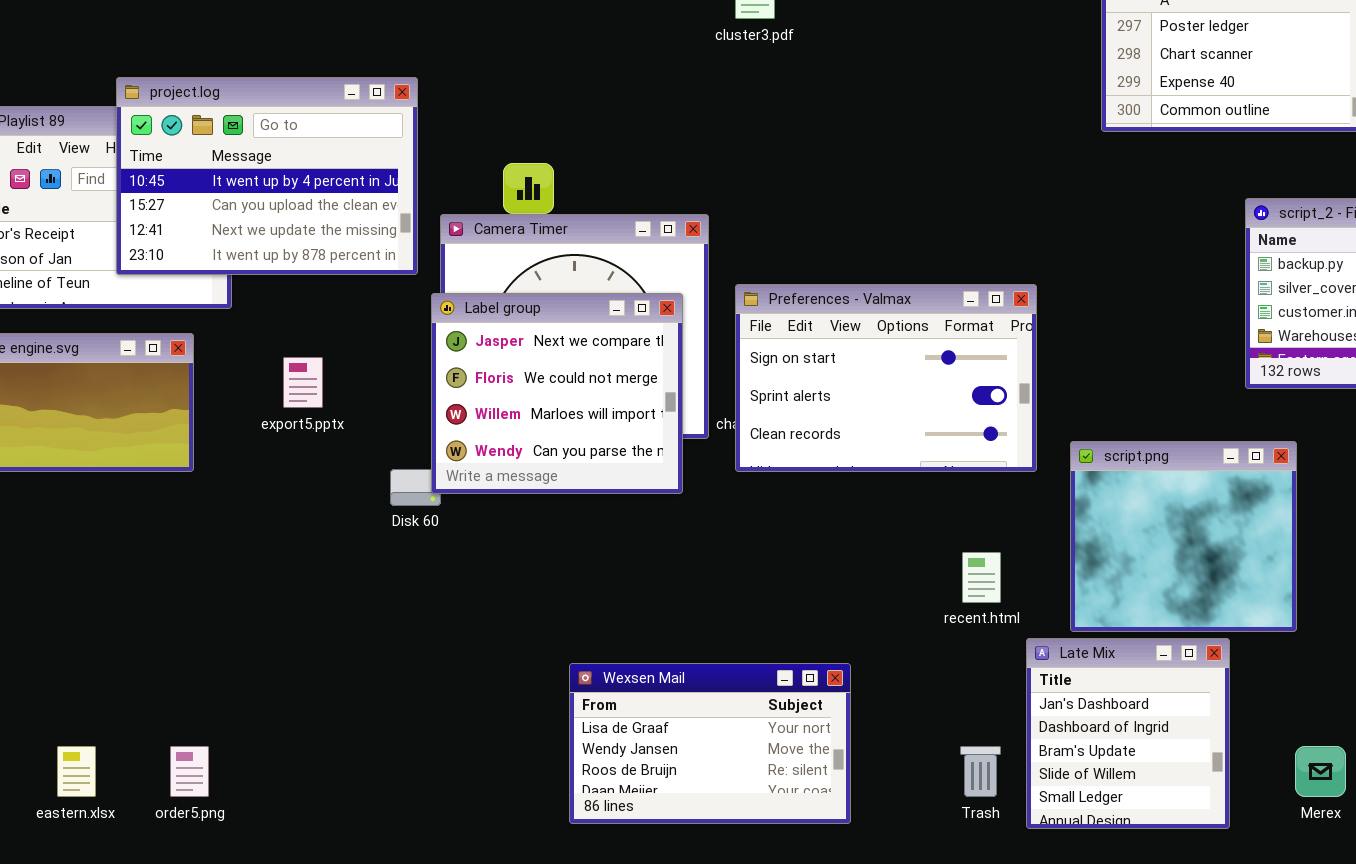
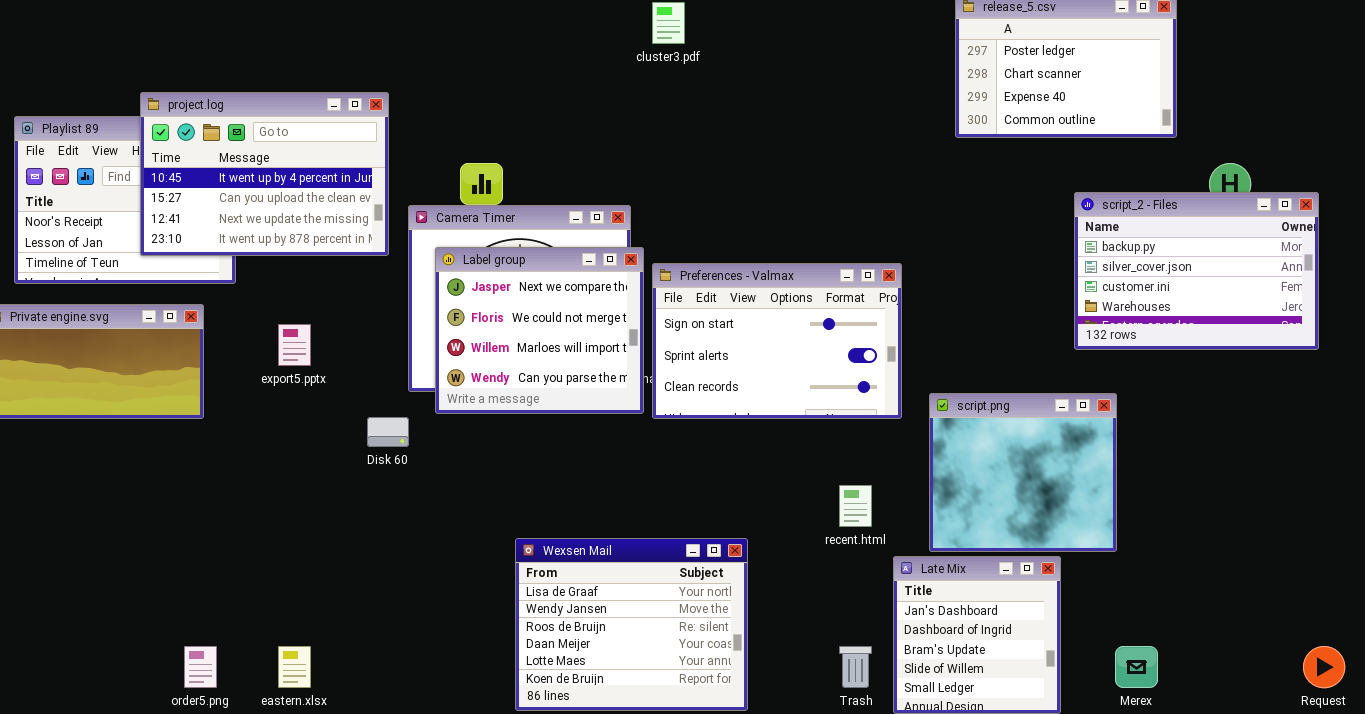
Label group: [431,293,683,494] -> [435,247,644,414], moved
Wexsen Mail: [569,663,851,824] -> [515,538,748,711], resized
eastern.xlsx: [57,746,96,797] -> [278,646,311,688], moved

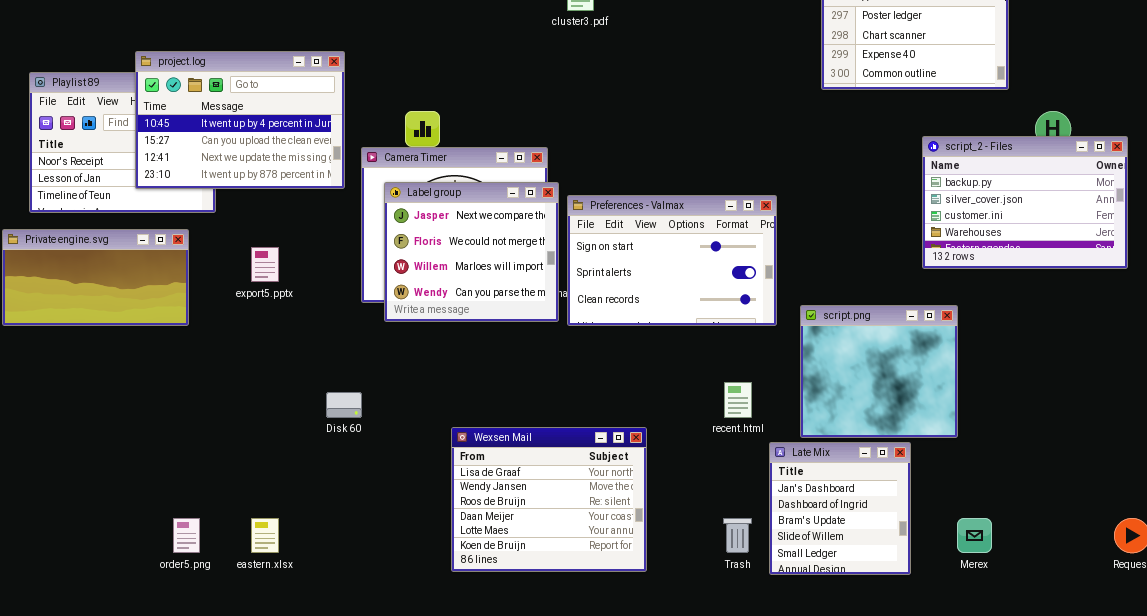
Disk 60: [367,417,409,447] -> [326,392,362,418], moved

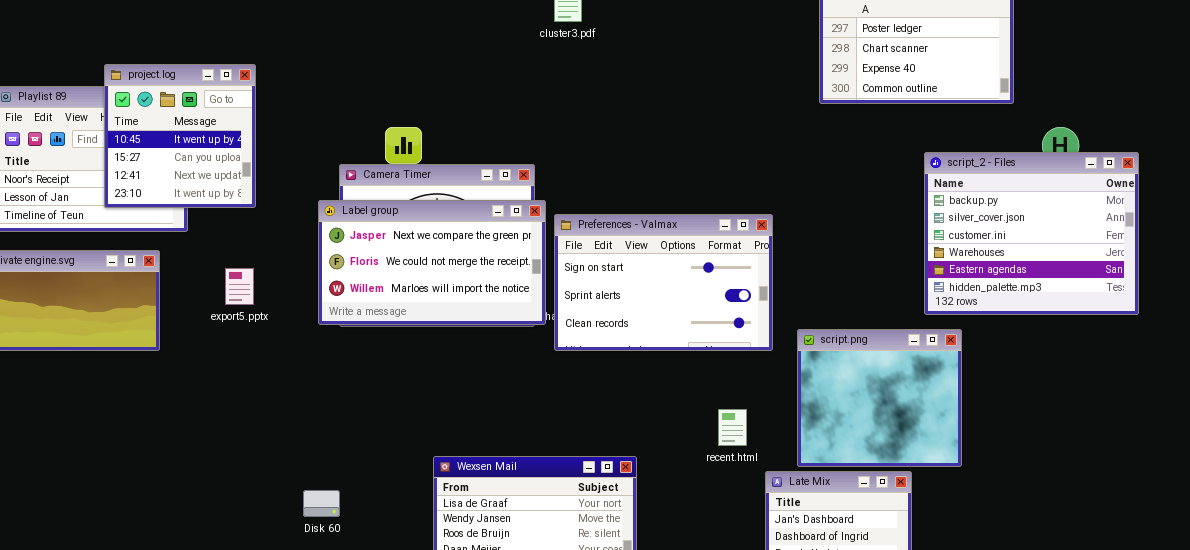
project.log: [135,51,345,189] -> [104,64,256,208], resized
script_2 - Files: [922,136,1128,269] -> [924,152,1139,315], resized
Label group: [384,182,559,322] -> [318,200,546,325], resized
Disk 60: [326,392,362,418] -> [303,490,340,517], moved

